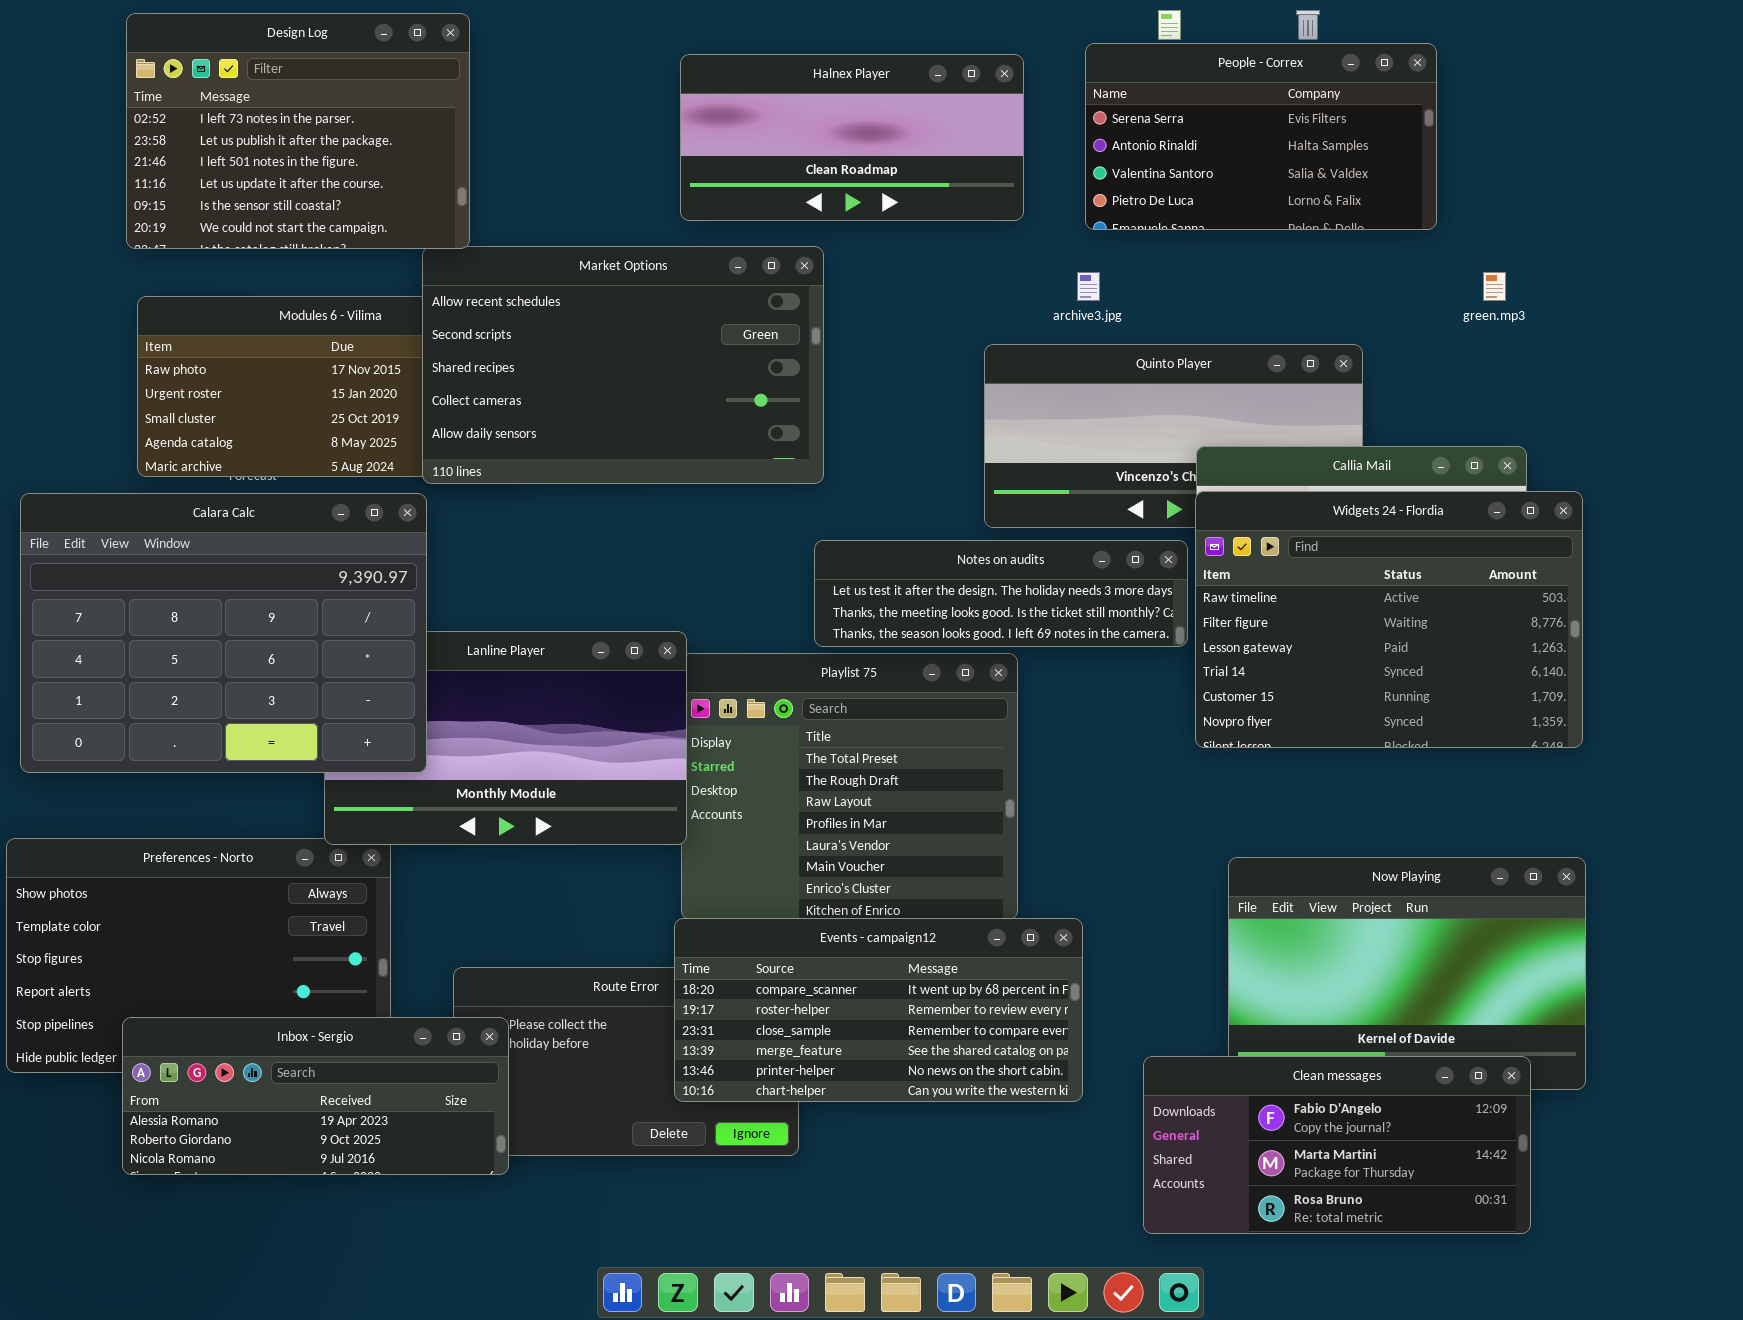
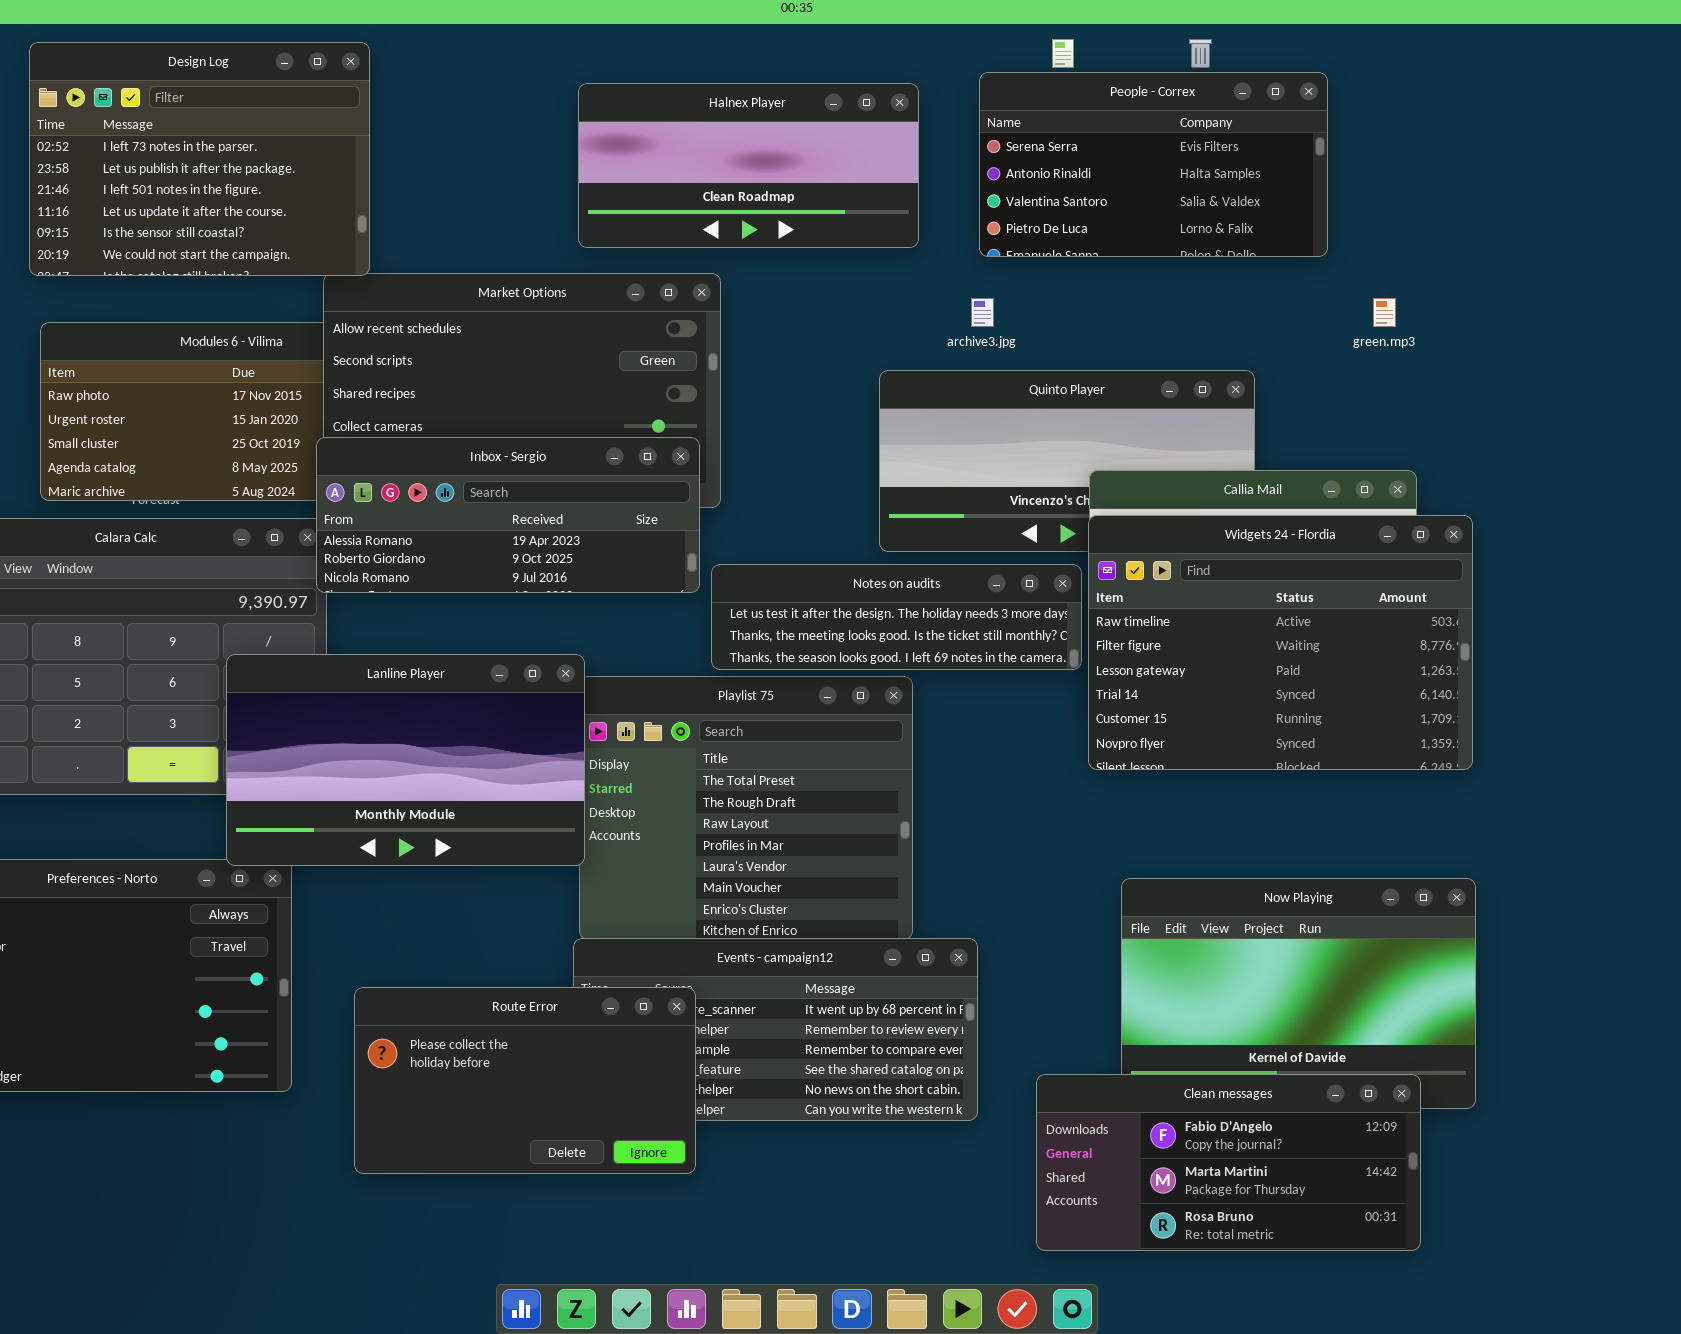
Lanline Player: [324,631,687,845] -> [226,654,585,866], raised
Route Error: [453,967,799,1156] -> [354,987,696,1174], raised
Inbox - Sergio: [122,1017,509,1175] -> [316,437,700,593], moved

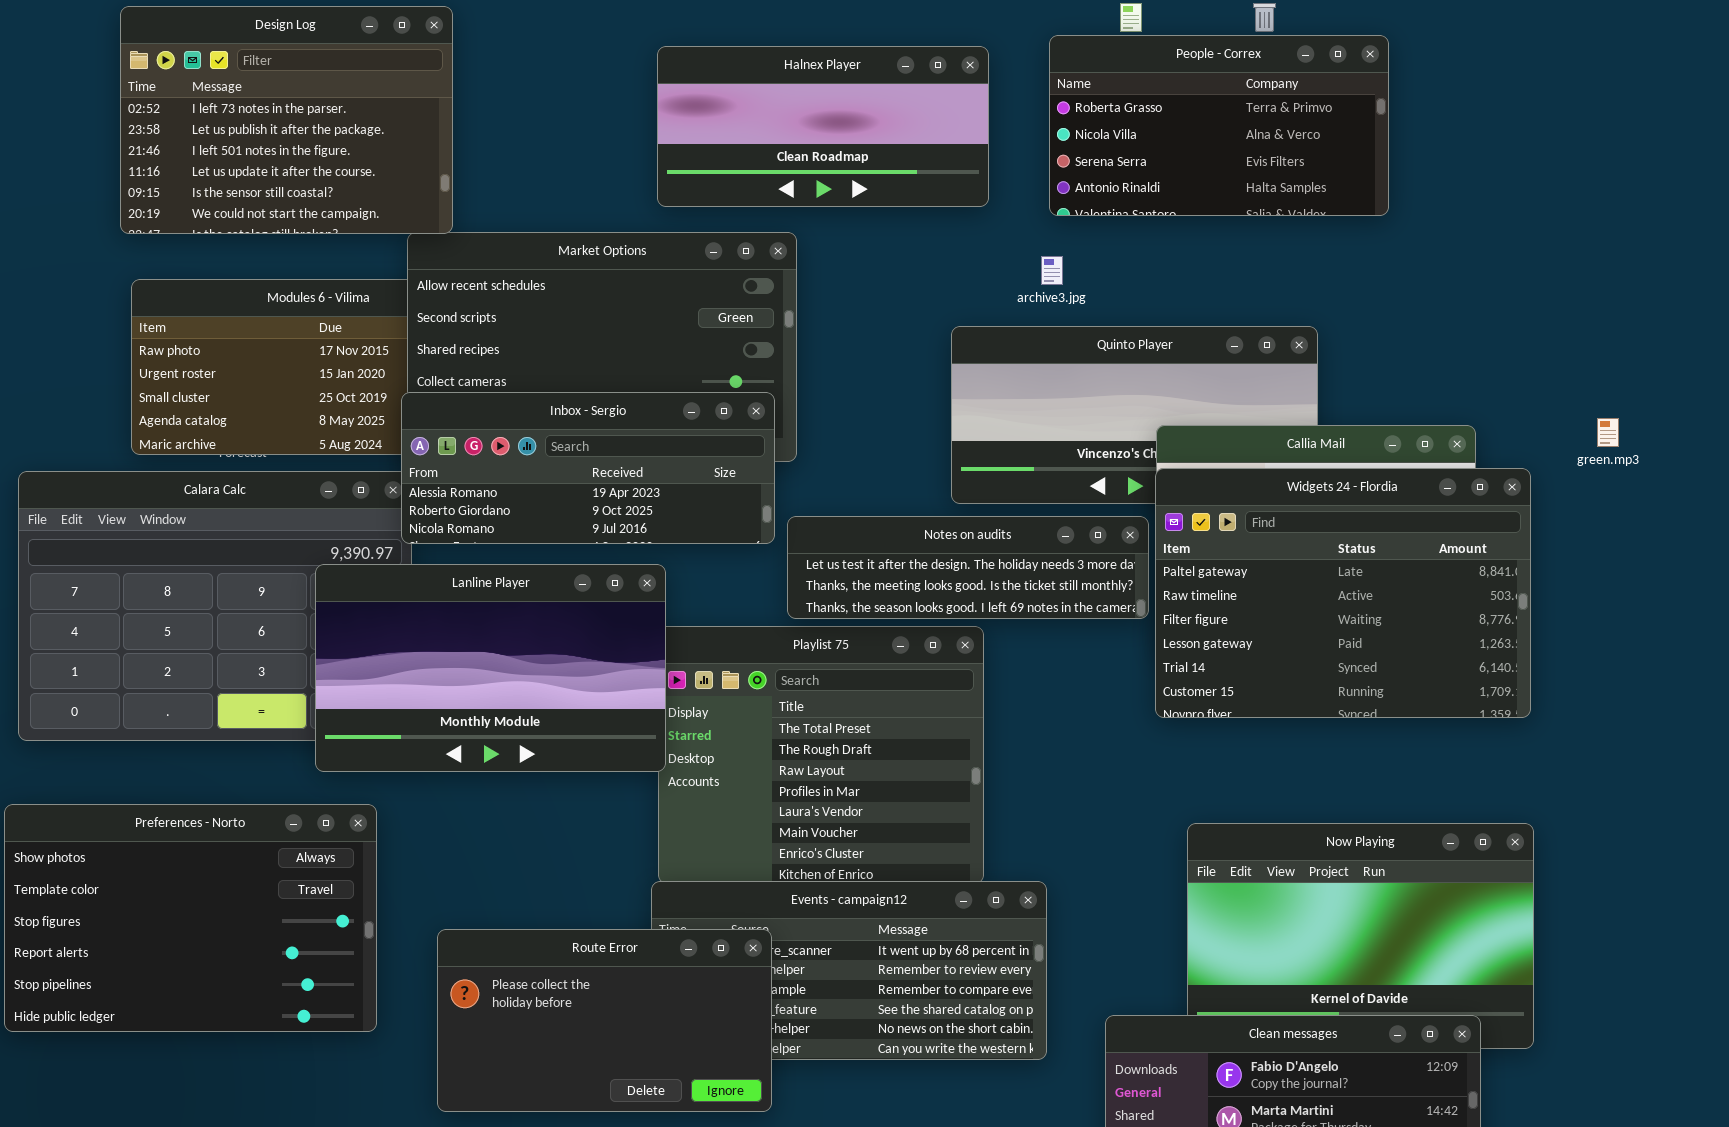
People - Correx: [979,72,1328,257] -> [1049,35,1389,216], scrolled up 2 rows
green.mp3: [1373,298,1396,327] -> [1597,418,1619,447], moved
Widgets 24 - Flordia: [1088,515,1473,770] -> [1155,468,1531,718], scrolled up 1 row
Lanline Player: [226,654,585,866] -> [315,564,666,772], moved

